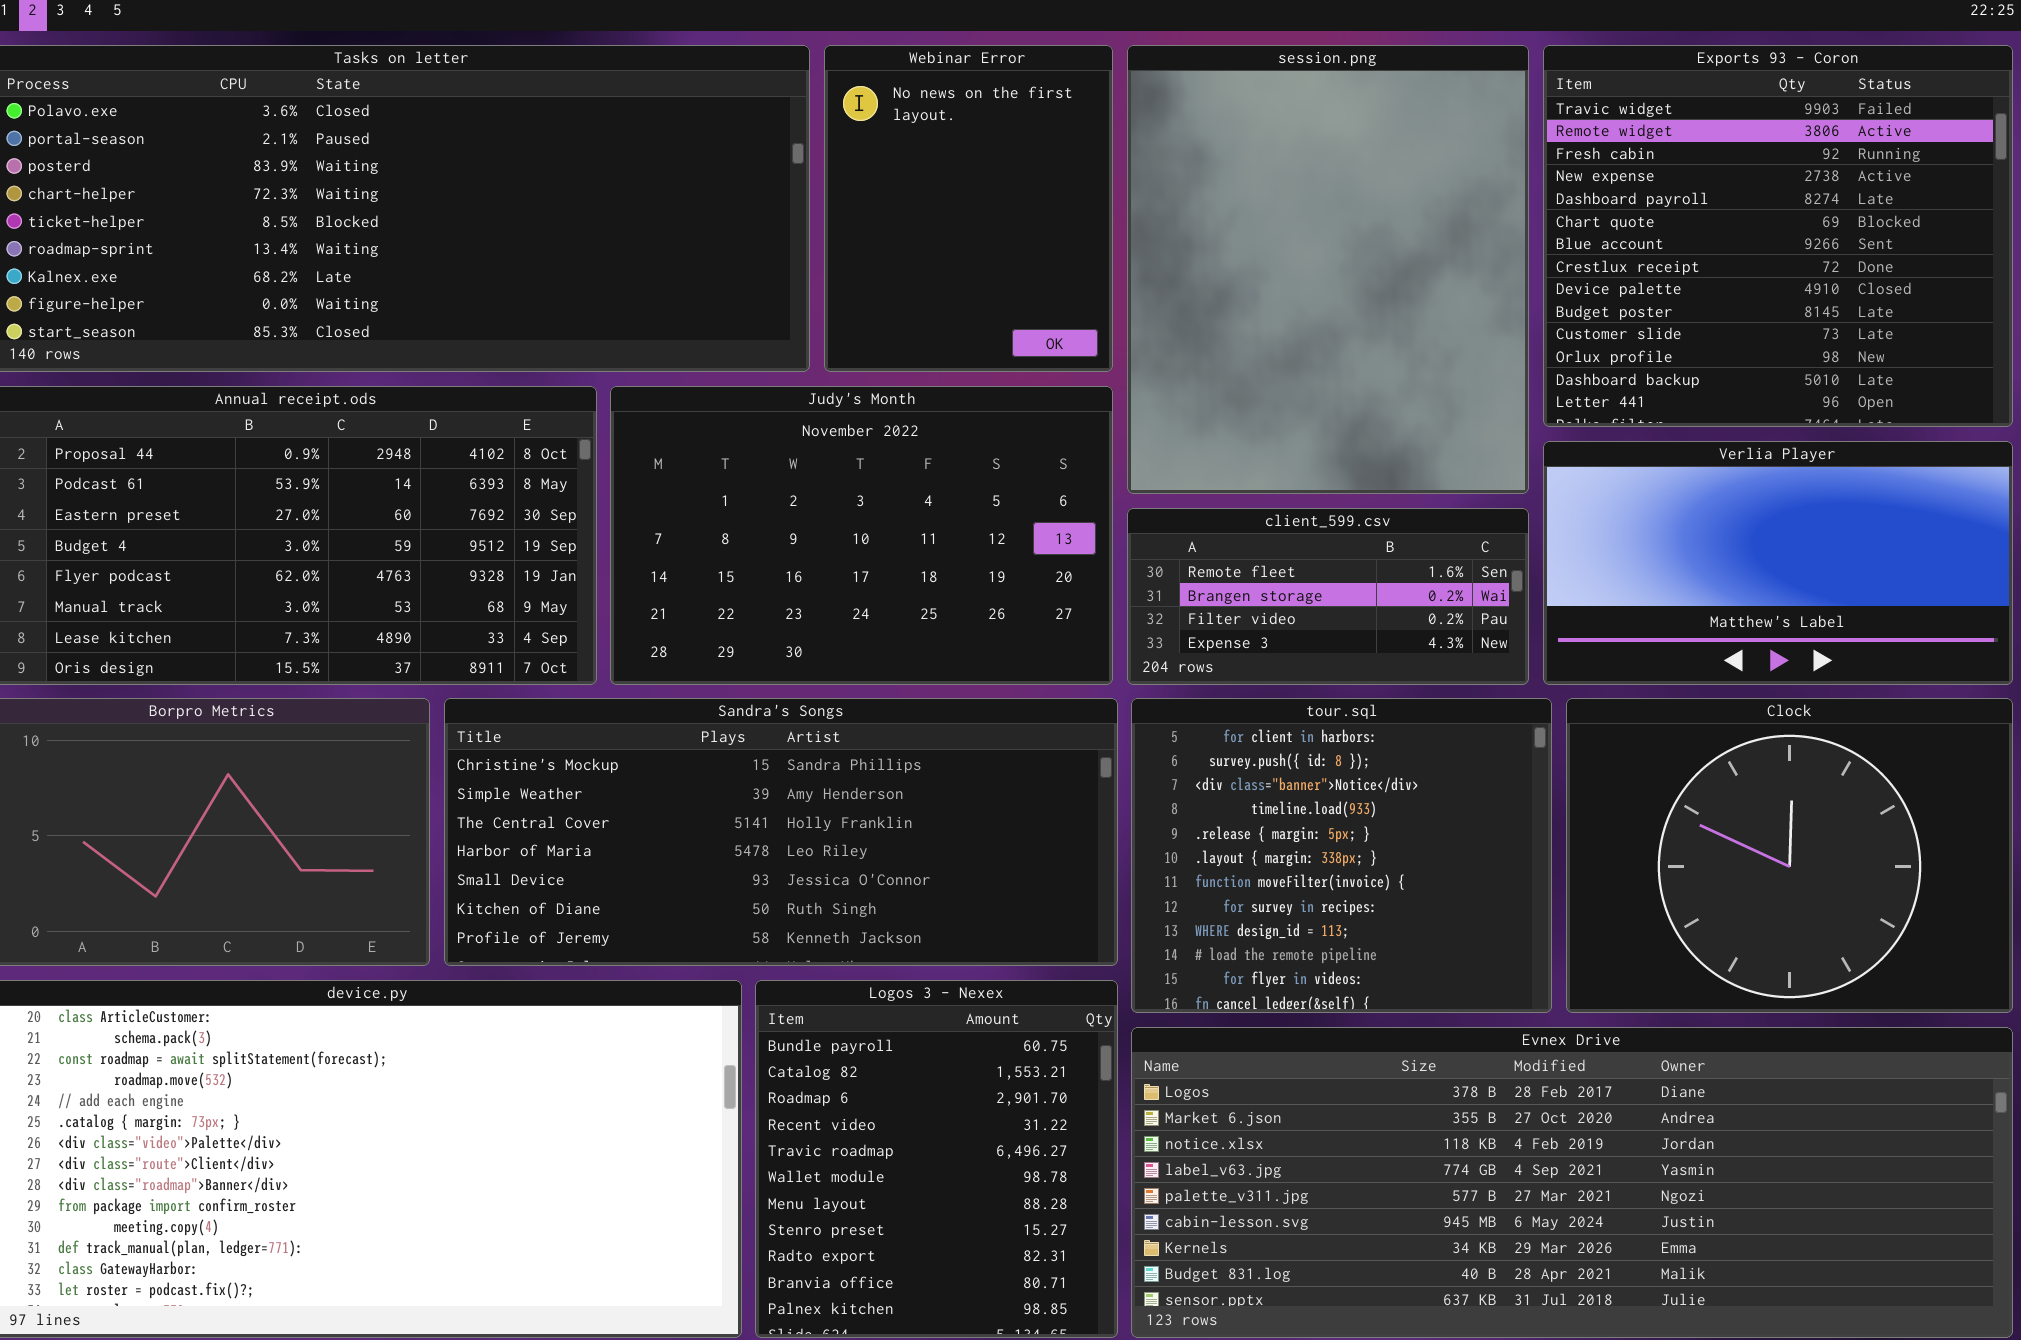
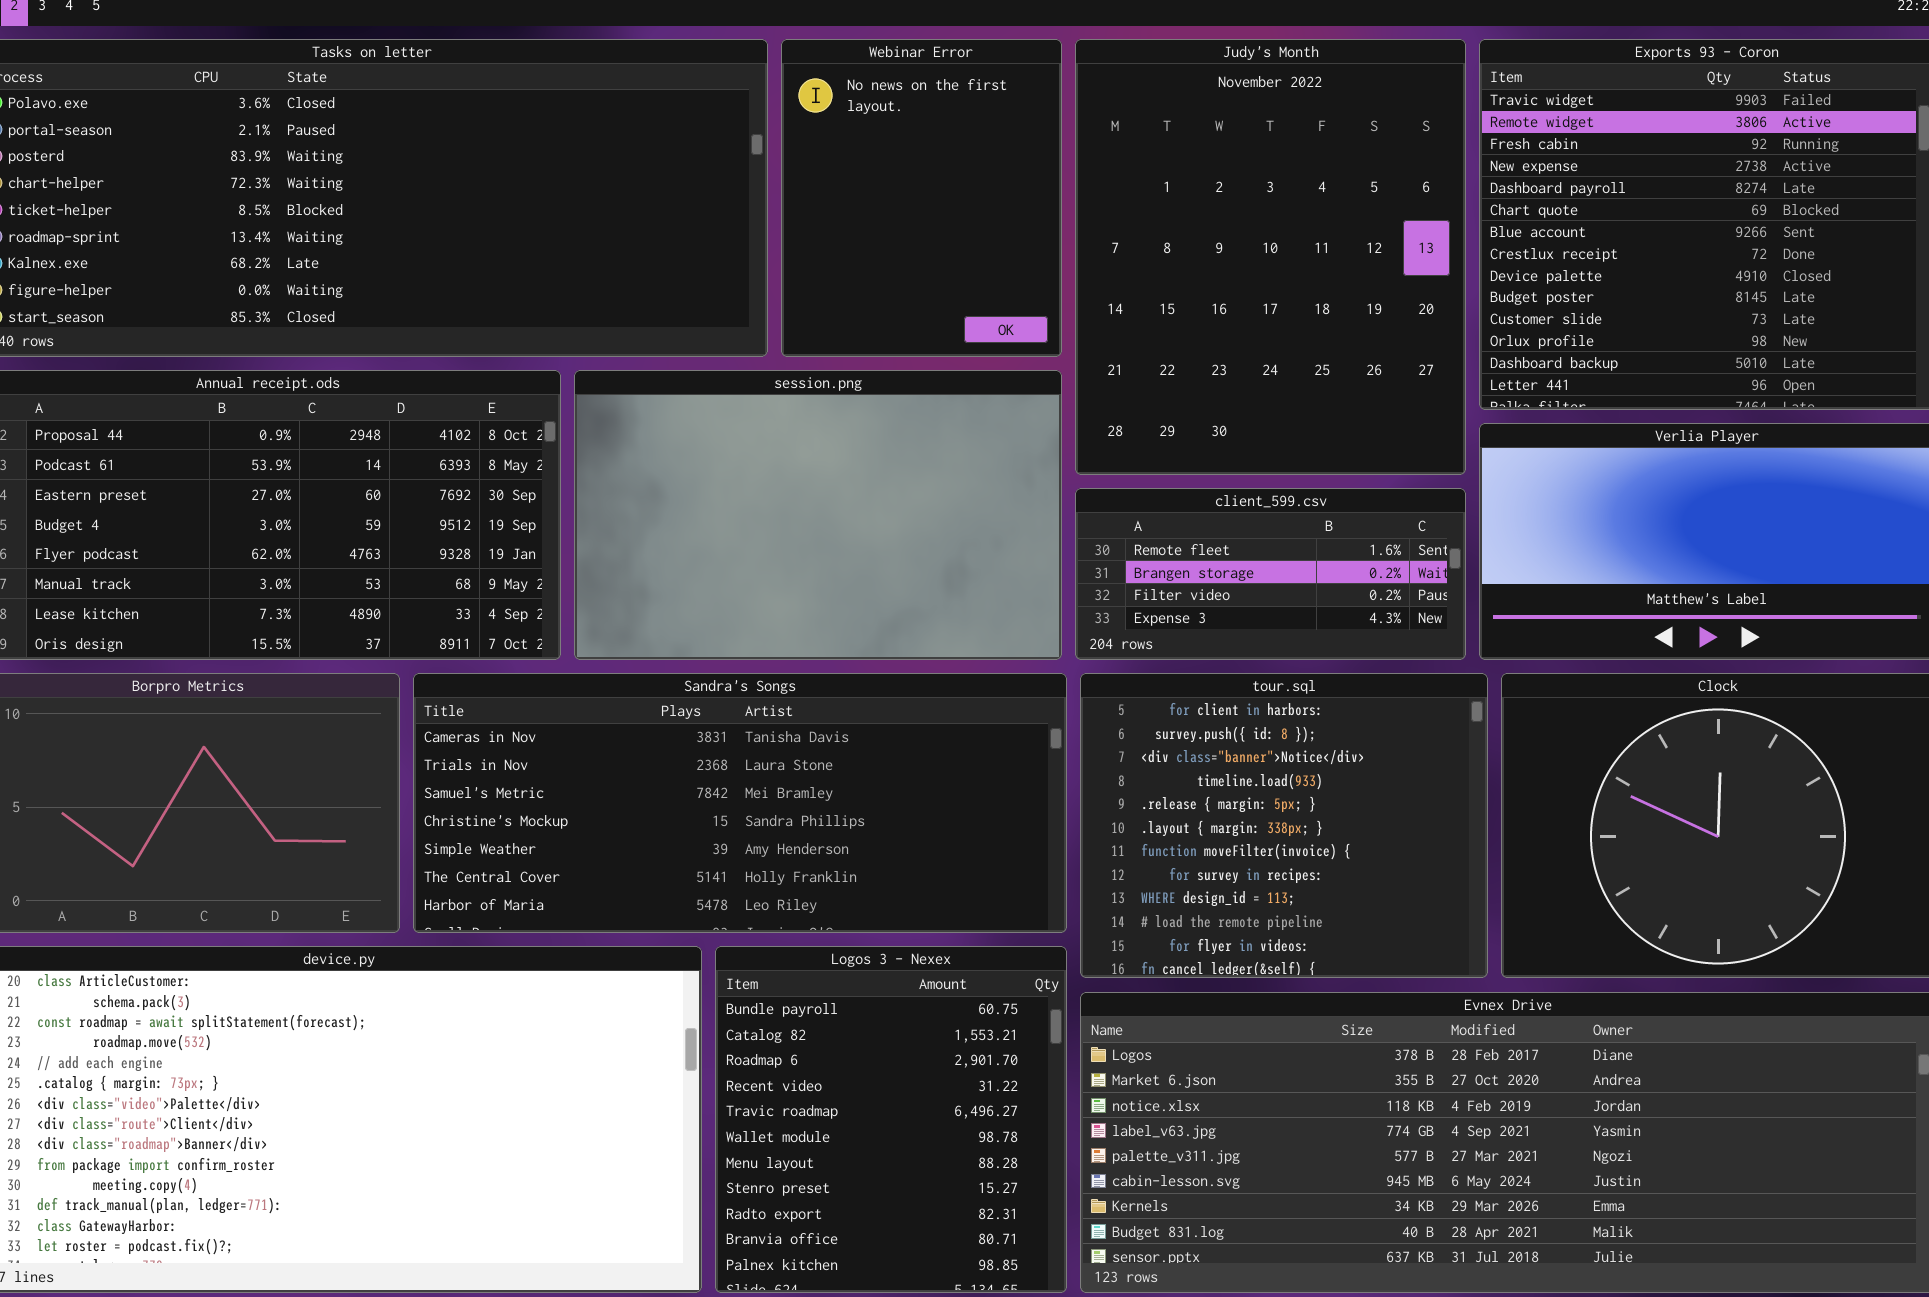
session.png: [1127,45,1529,494] -> [574,370,1062,660], moved, resized
Judy's Month: [610,386,1113,685] -> [1075,39,1466,475], moved, resized
Sandra's Songs: [444,698,1118,966] -> [413,673,1067,933], scrolled up 3 rows

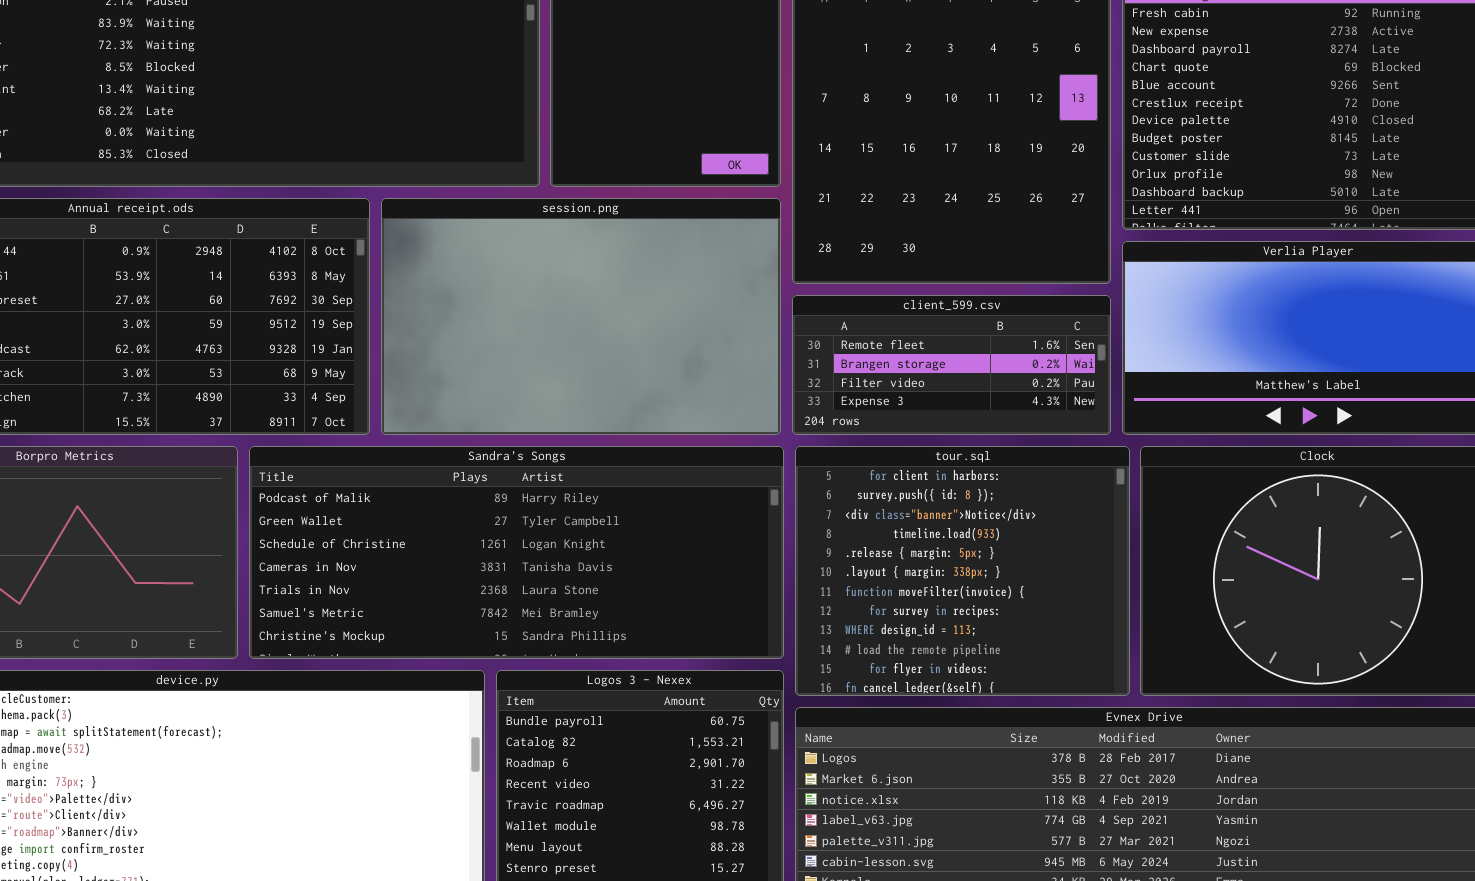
Sandra's Songs: [413,673,1067,933] -> [249,446,784,659], scrolled up 3 rows

